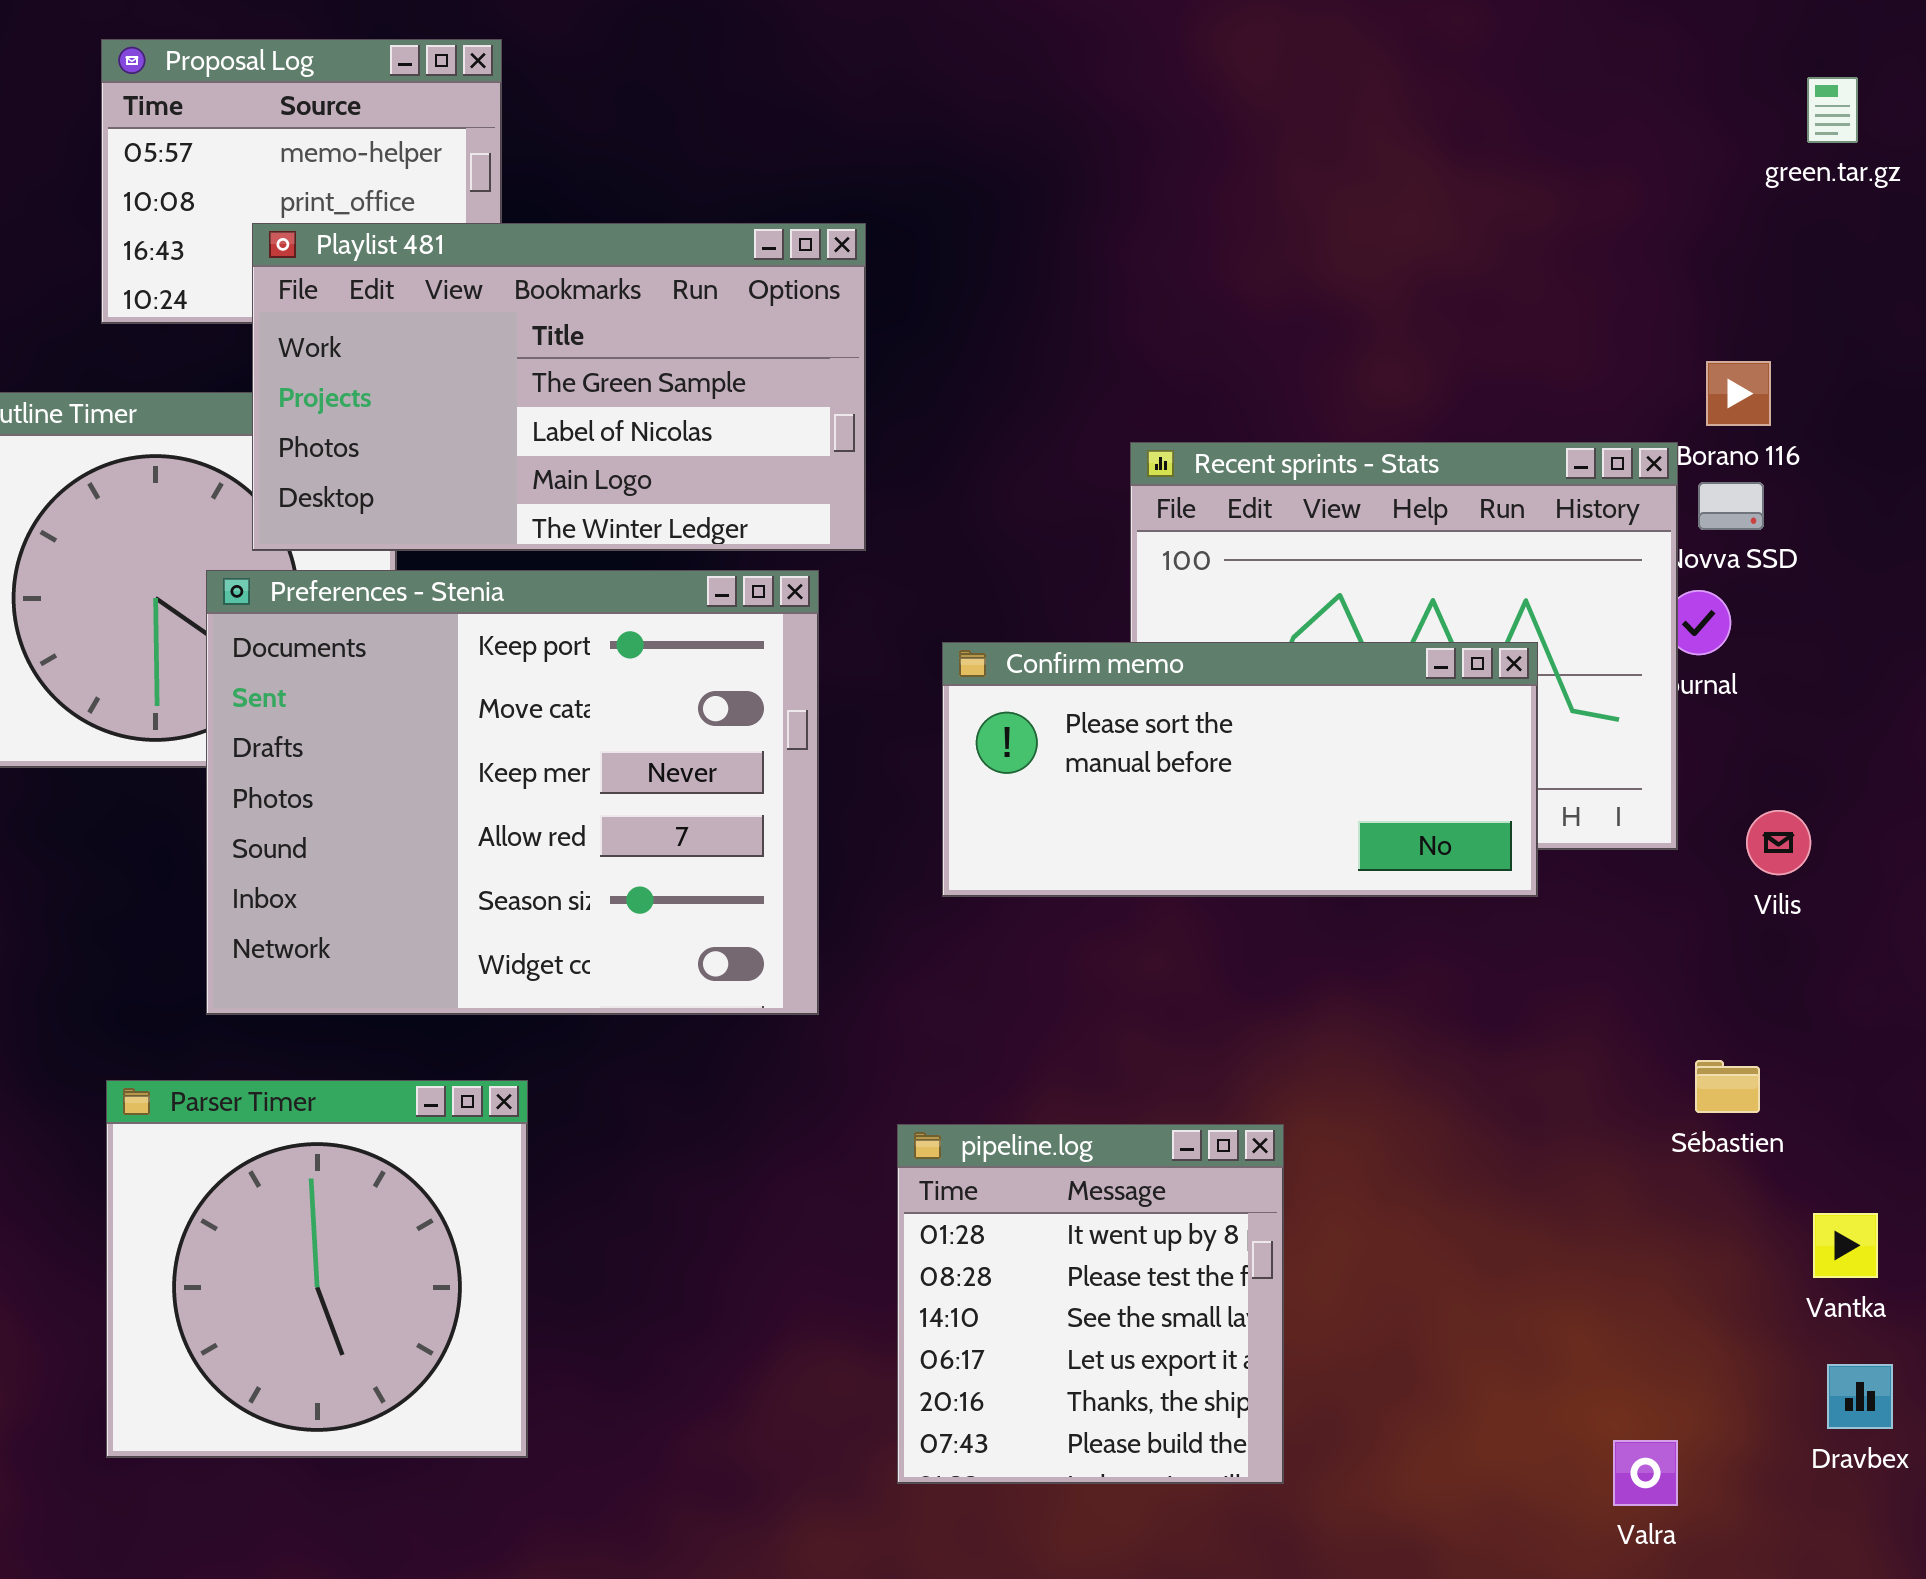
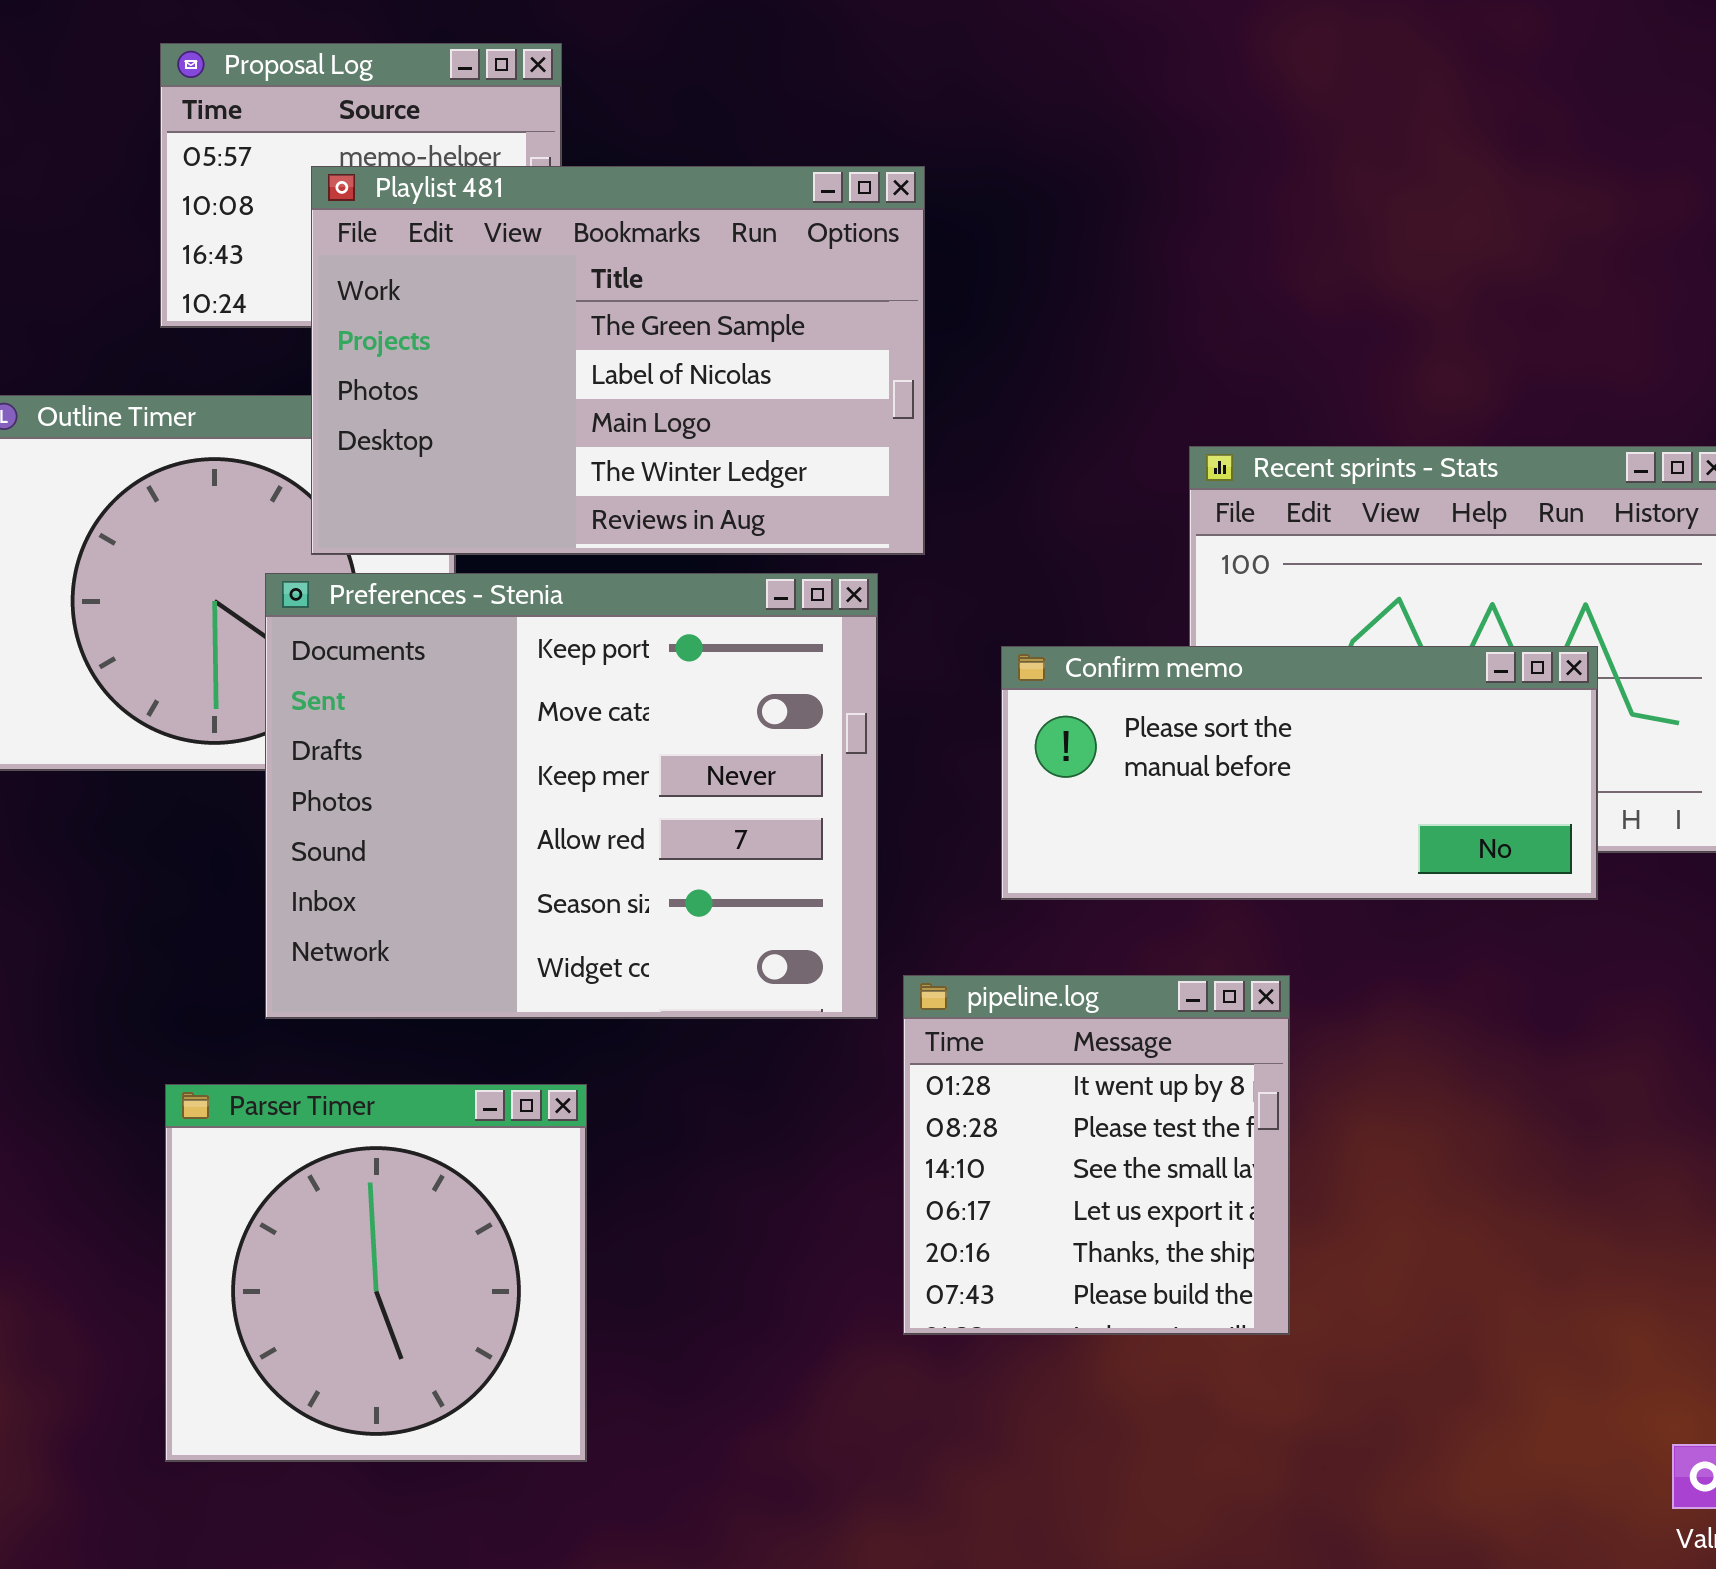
Playlist 481: [252,223,866,551] -> [311,166,925,555], resized
pipeline.log: [897,1124,1284,1484] -> [903,975,1290,1335], moved

